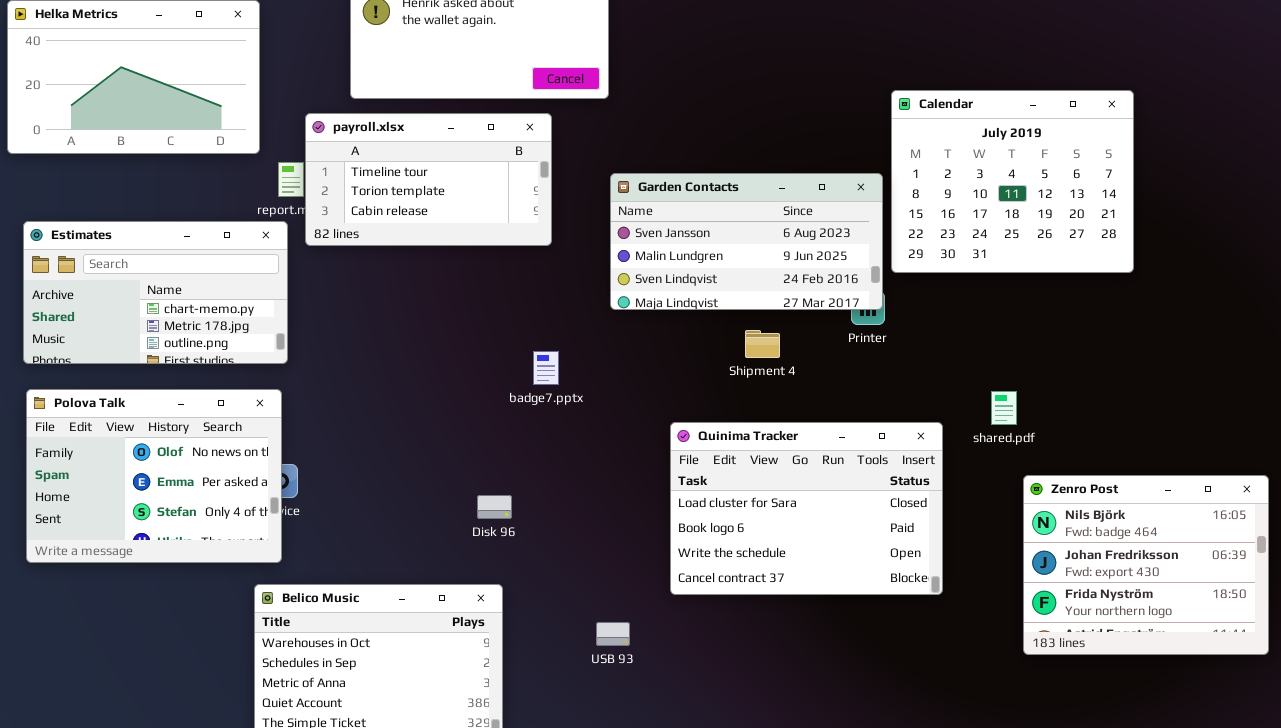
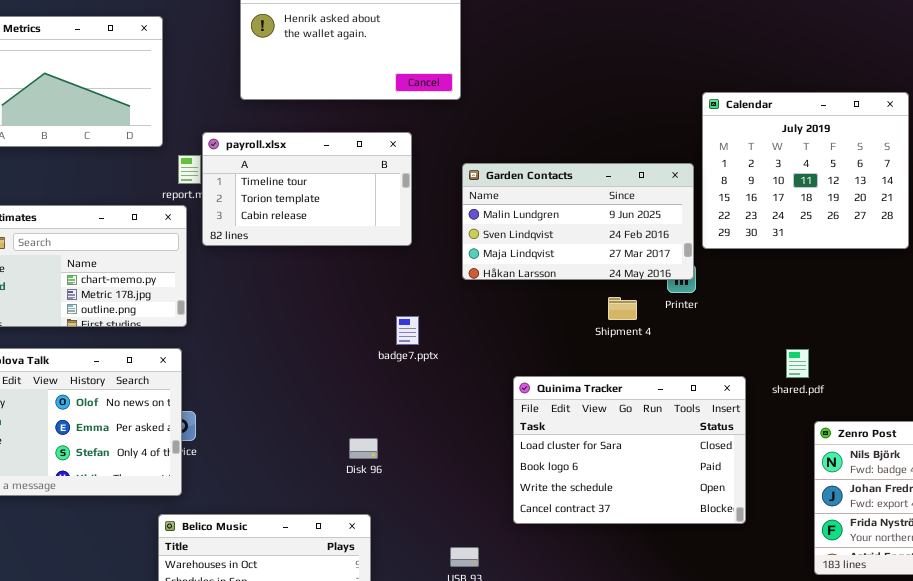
payroll.xlsx: [305,113,552,246] -> [202,132,412,246], moved
Garden Contacts: [610,173,883,310] -> [462,163,694,280], scrolled down 1 row
Shipment 4: [745,330,780,358] -> [608,297,637,320], moved

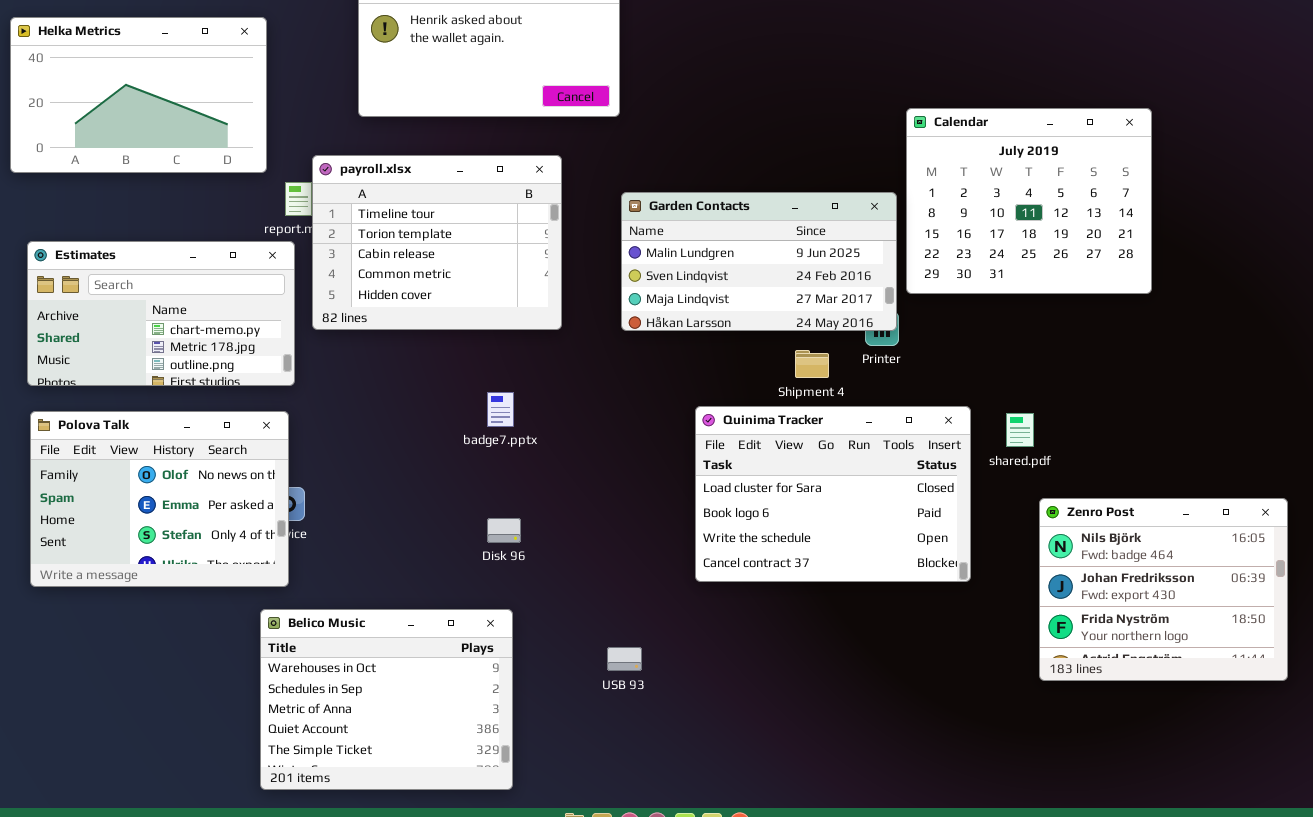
payroll.xlsx: [202,132,412,246] -> [312,155,562,330], resized
badge7.pptx: [396,316,419,345] -> [487,392,514,427], moved
Quinima Tracker: [513,376,746,524] -> [695,406,971,582], moved

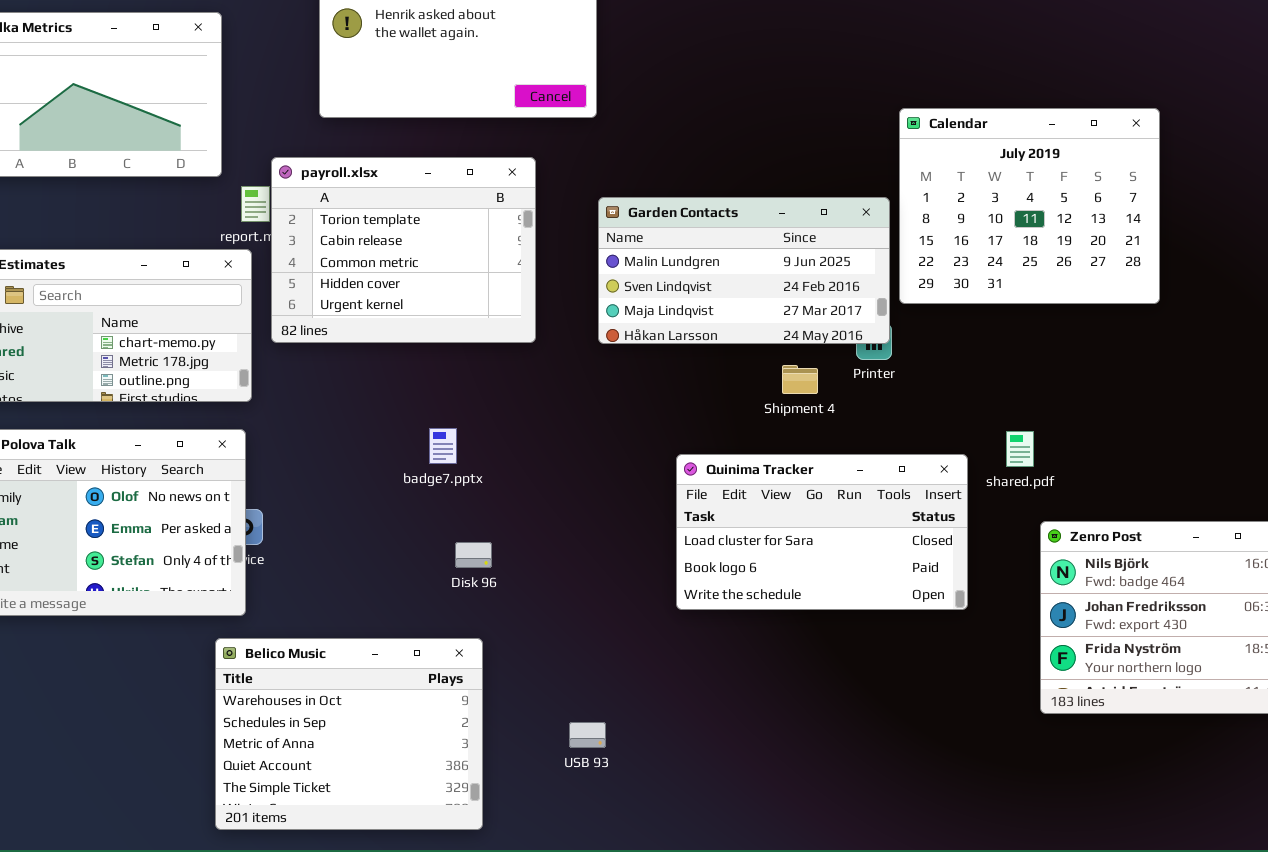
payroll.xlsx: [312,155,562,330] -> [271,157,536,343], scrolled down 1 row
badge7.pptx: [487,392,514,427] -> [429,428,457,464], moved
Quinima Tracker: [695,406,971,582] -> [676,454,968,610], resized
USB 93: [607,647,642,671] -> [569,722,606,748], moved

